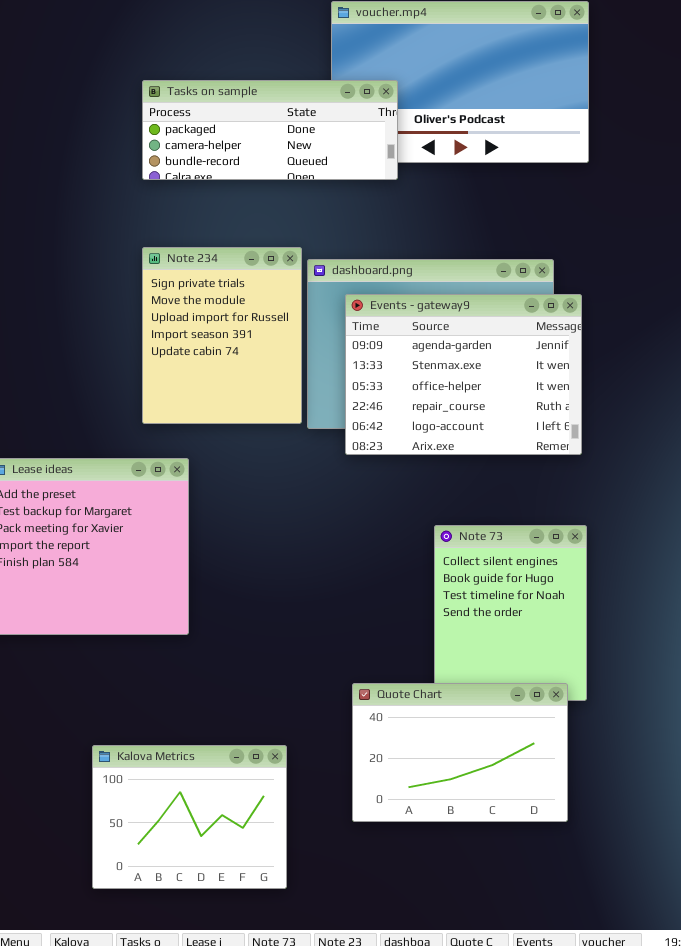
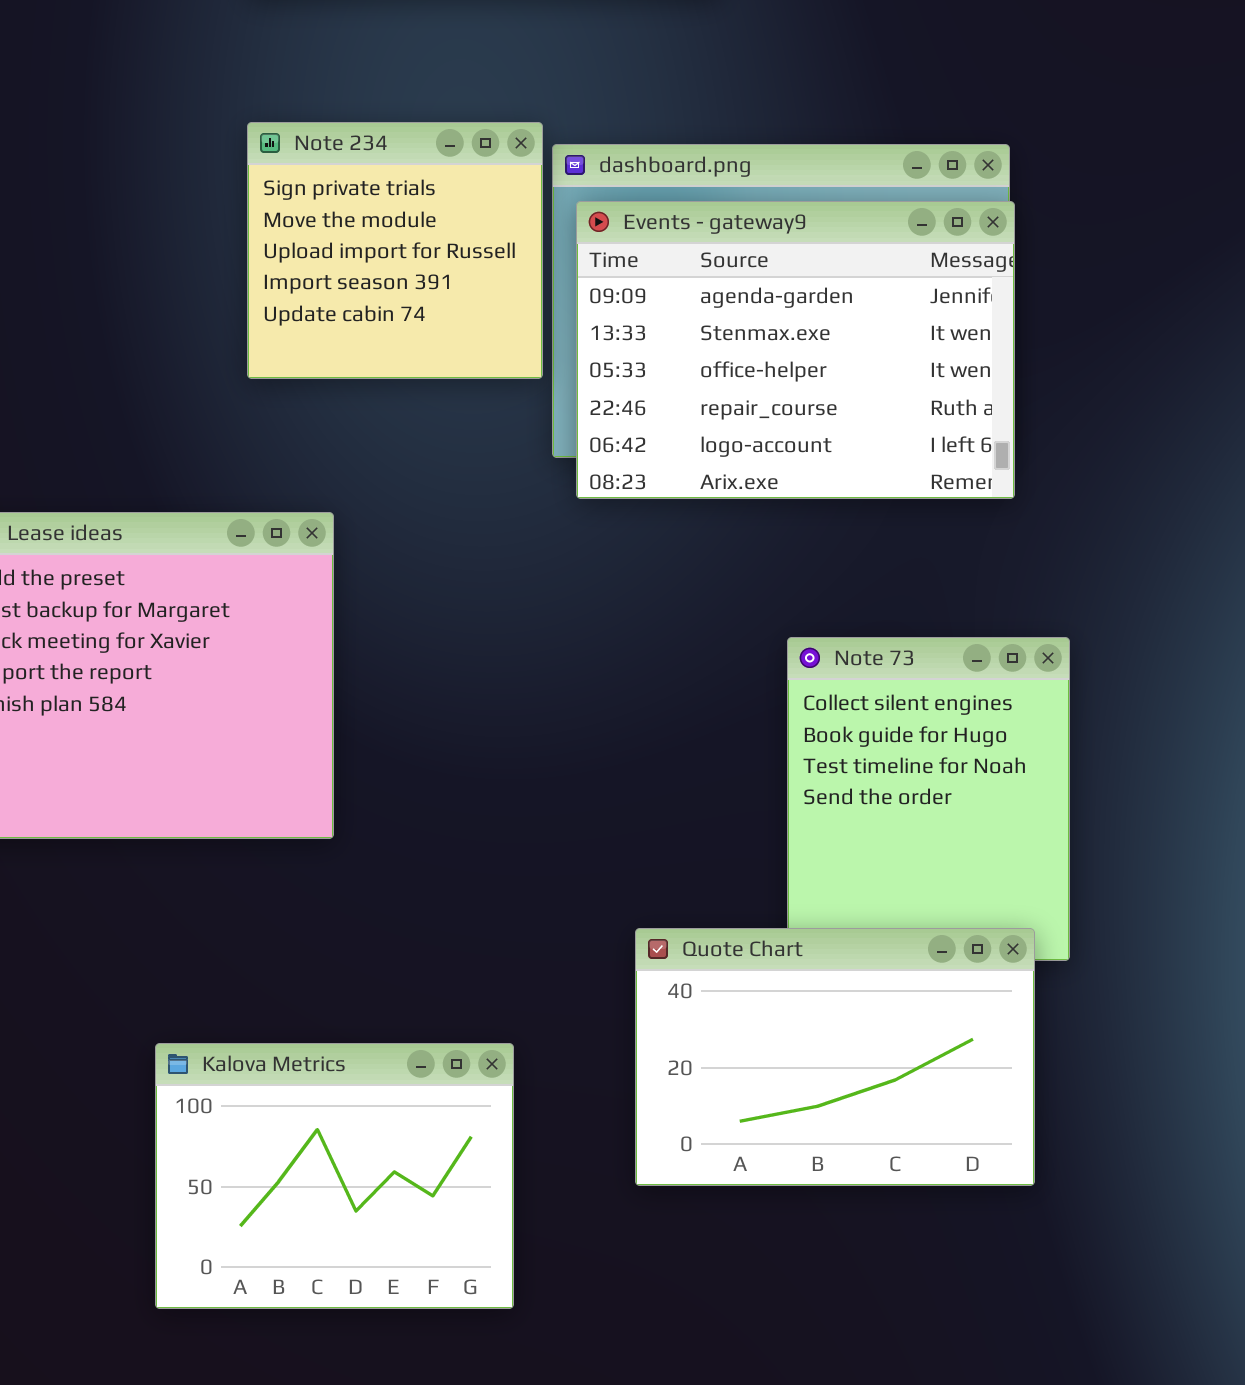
Note 234: [142,247,302,424] -> [247,122,543,379], resized
Events - gateway9: [345,294,582,455] -> [576,201,1015,499], moved

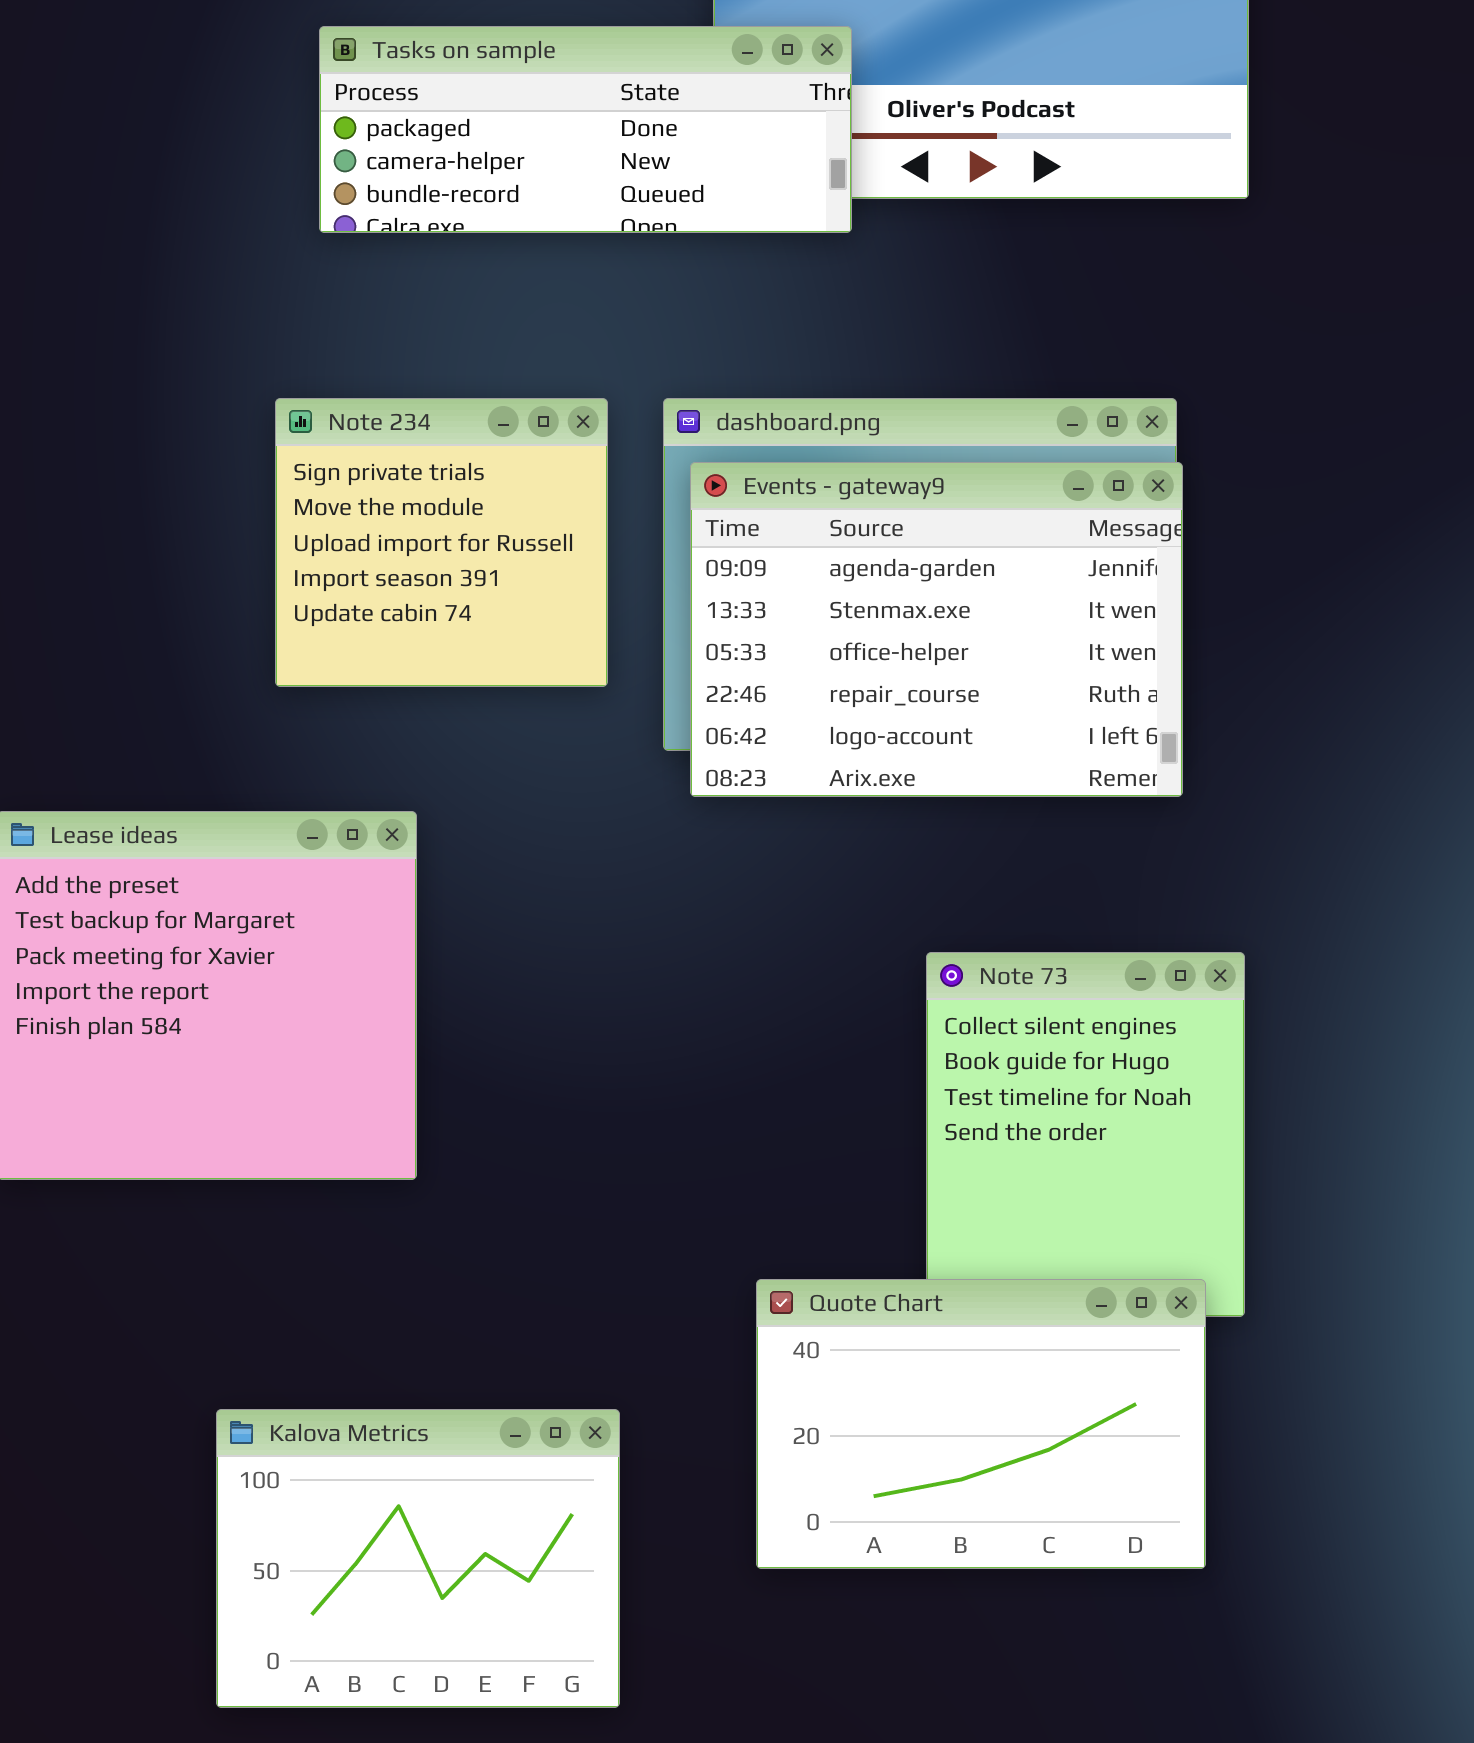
Note 234: [247,122,543,379] -> [275,398,608,687], moved

